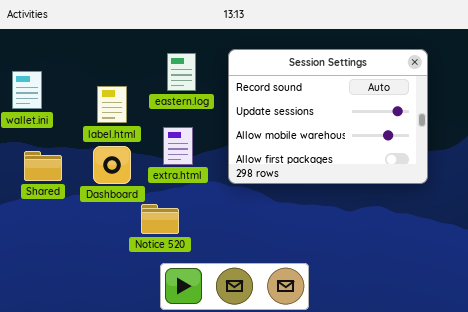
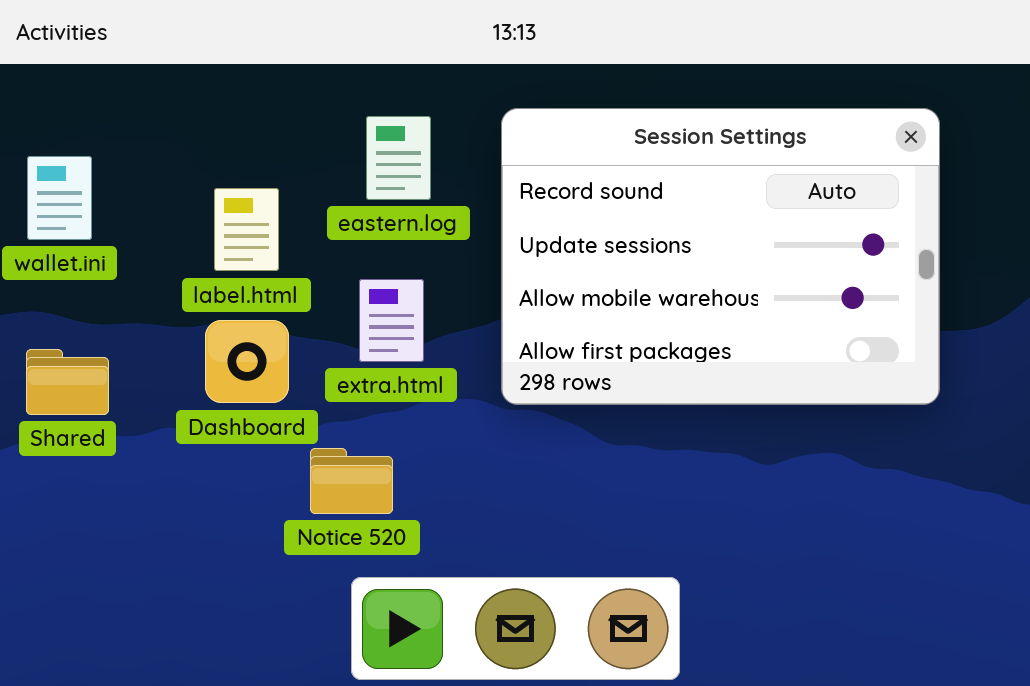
Shared: [24,151,62,181] -> [26,349,109,415], moved

